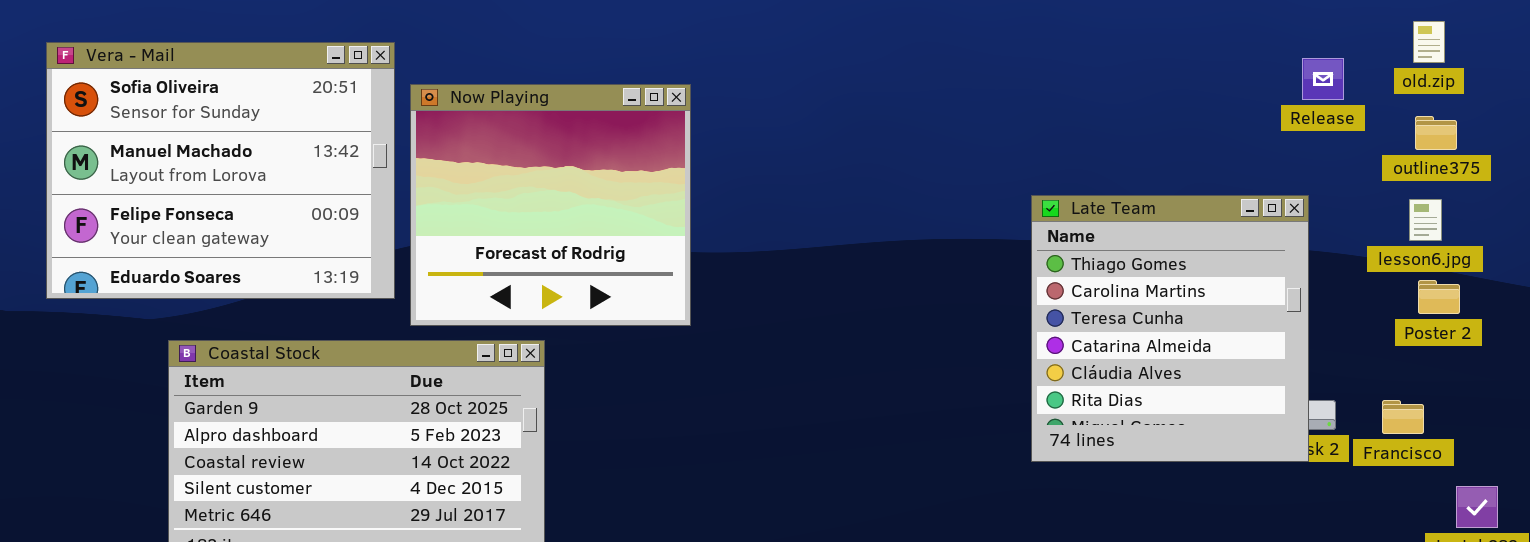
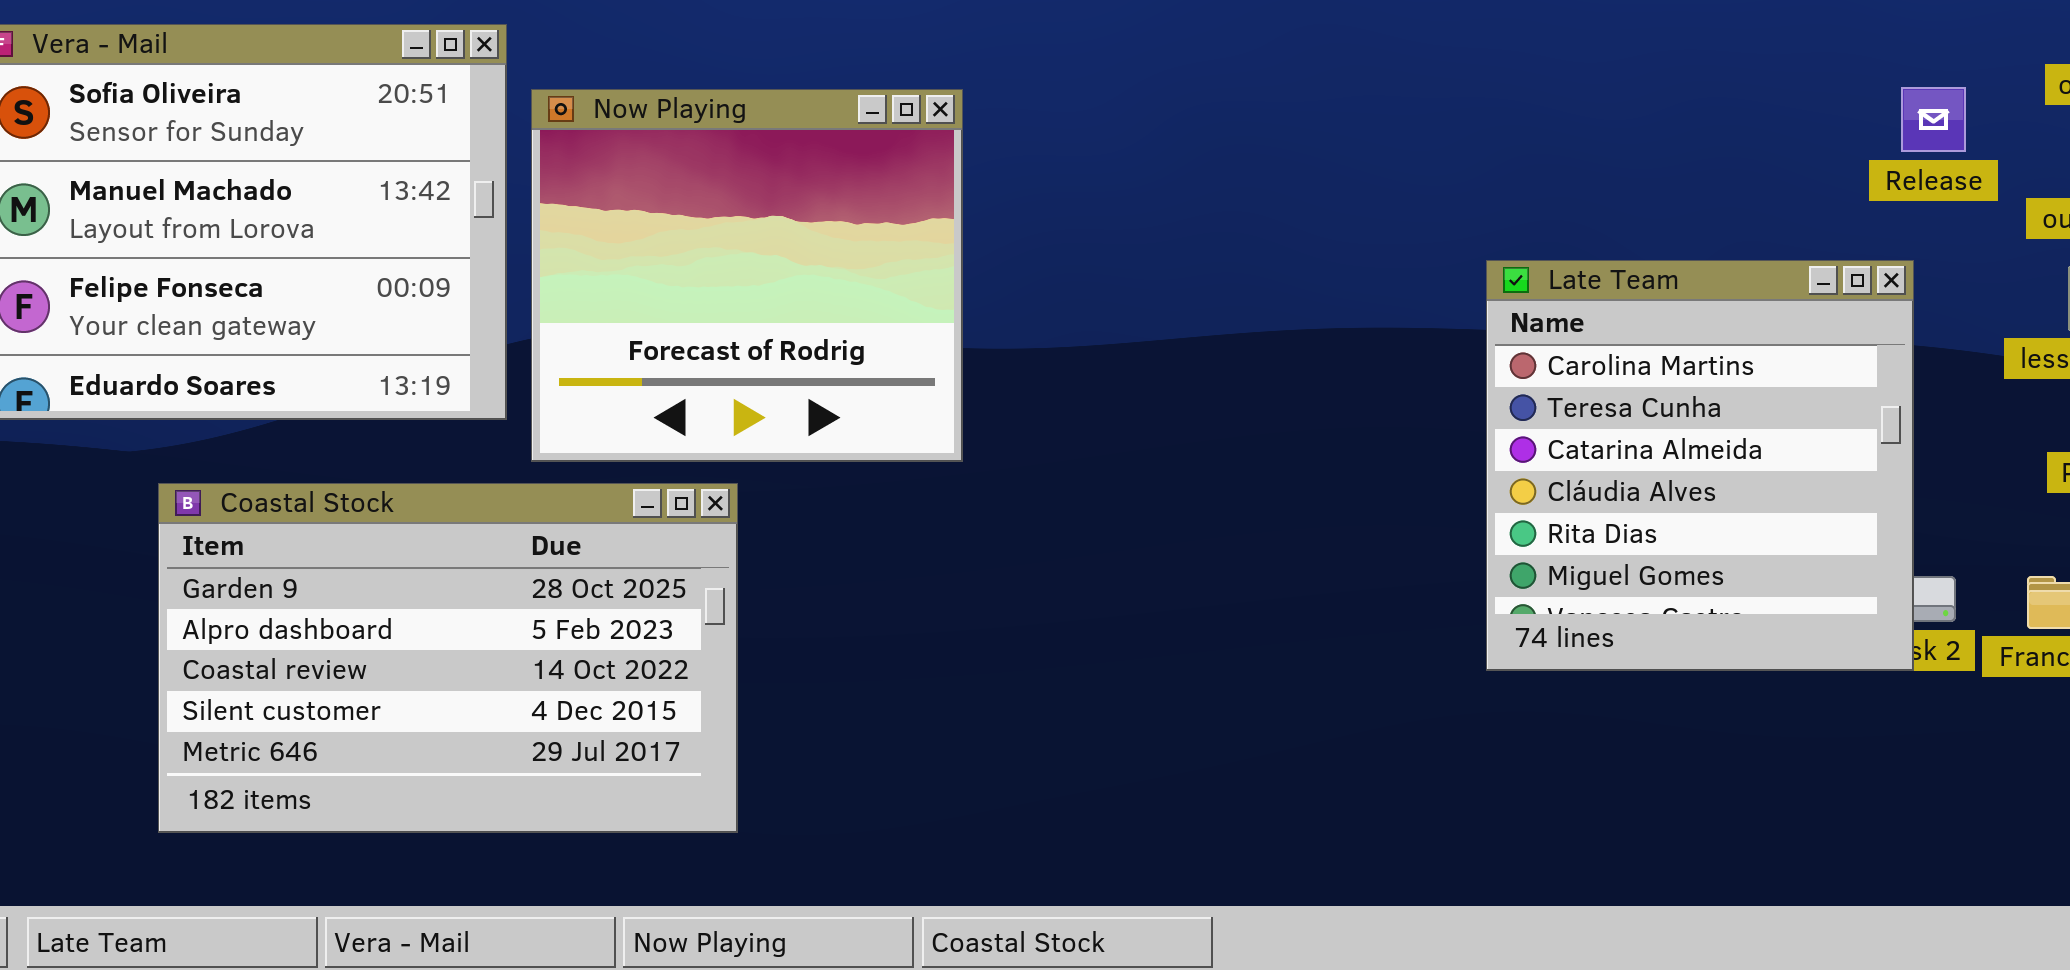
Release: [1302,58,1344,100] -> [1901,87,1966,152], moved
Late Team: [1031,195,1309,462] -> [1486,260,1914,671], scrolled down 1 row

